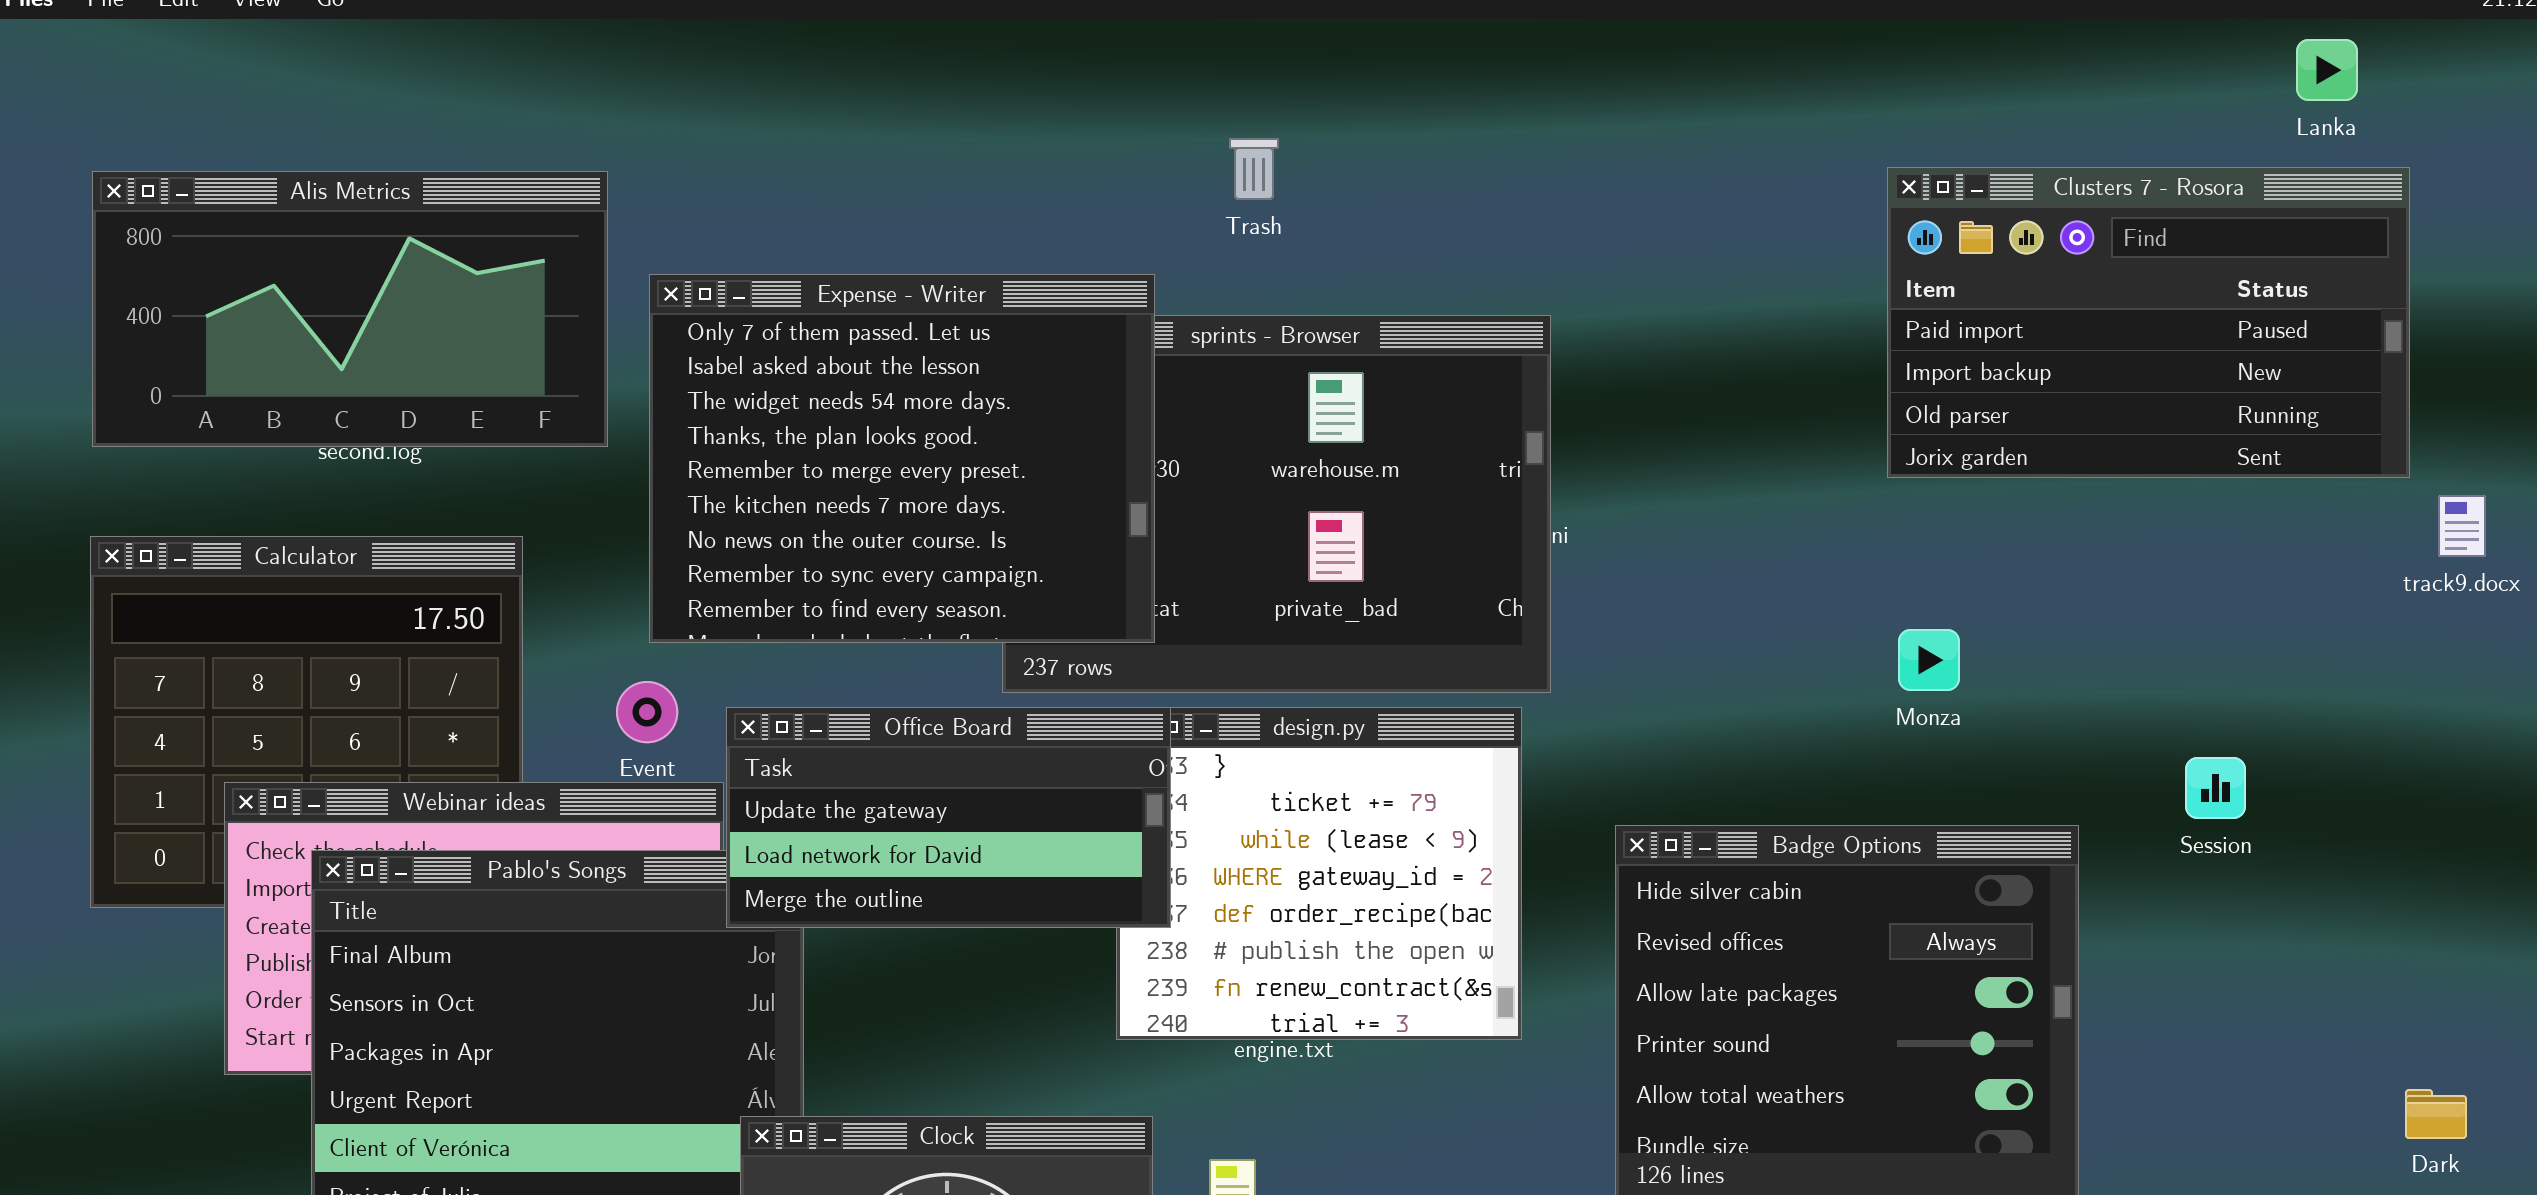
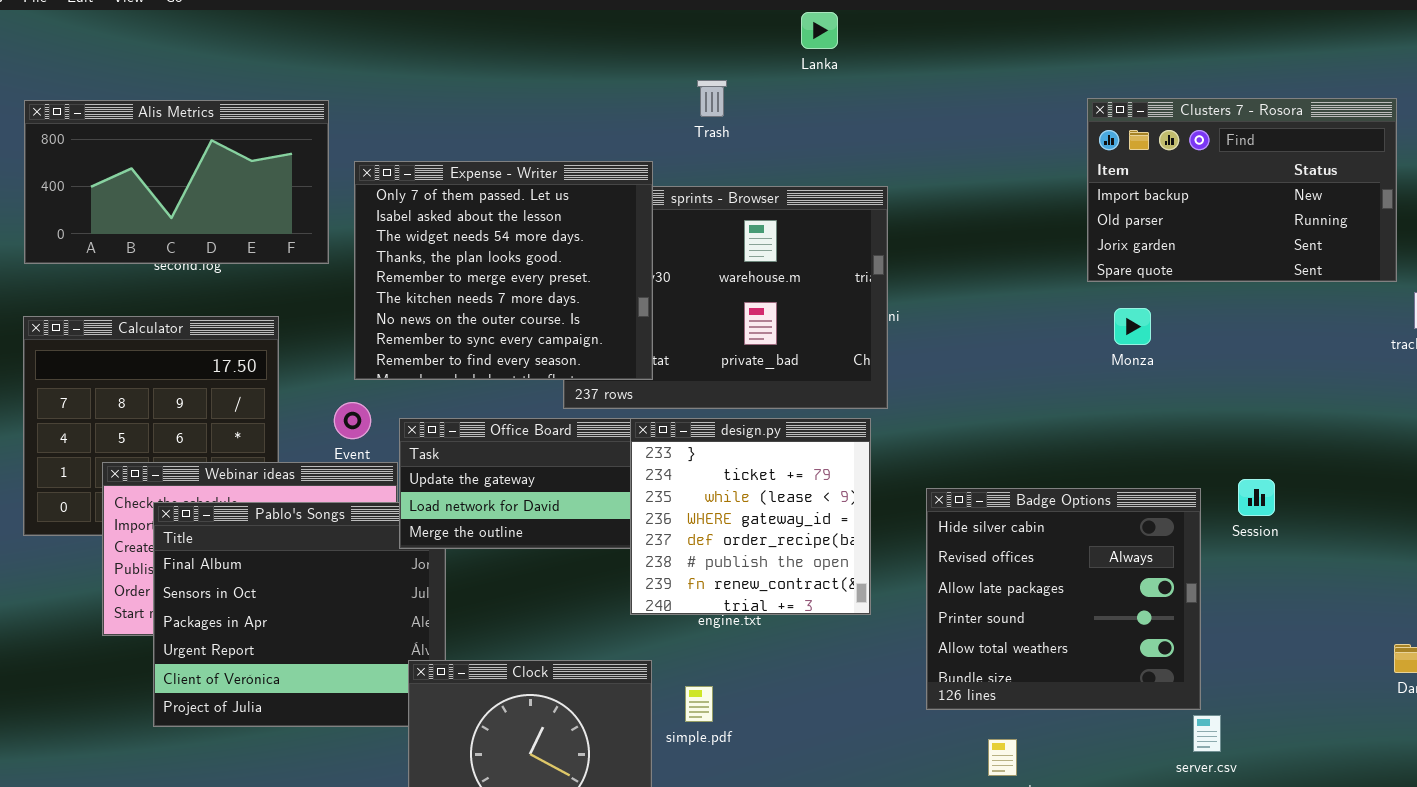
Lanka: [2296,39,2358,101] -> [801,12,838,49], moved
Clusters 7 - Rosora: [1887,167,2410,478] -> [1087,98,1397,282], scrolled down 1 row
Monza: [1898,629,1960,691] -> [1114,308,1151,345], moved
design.py: [1116,707,1522,1040] -> [630,418,871,615], raised
Session: [2185,757,2246,819] -> [1238,479,1275,516], moved

